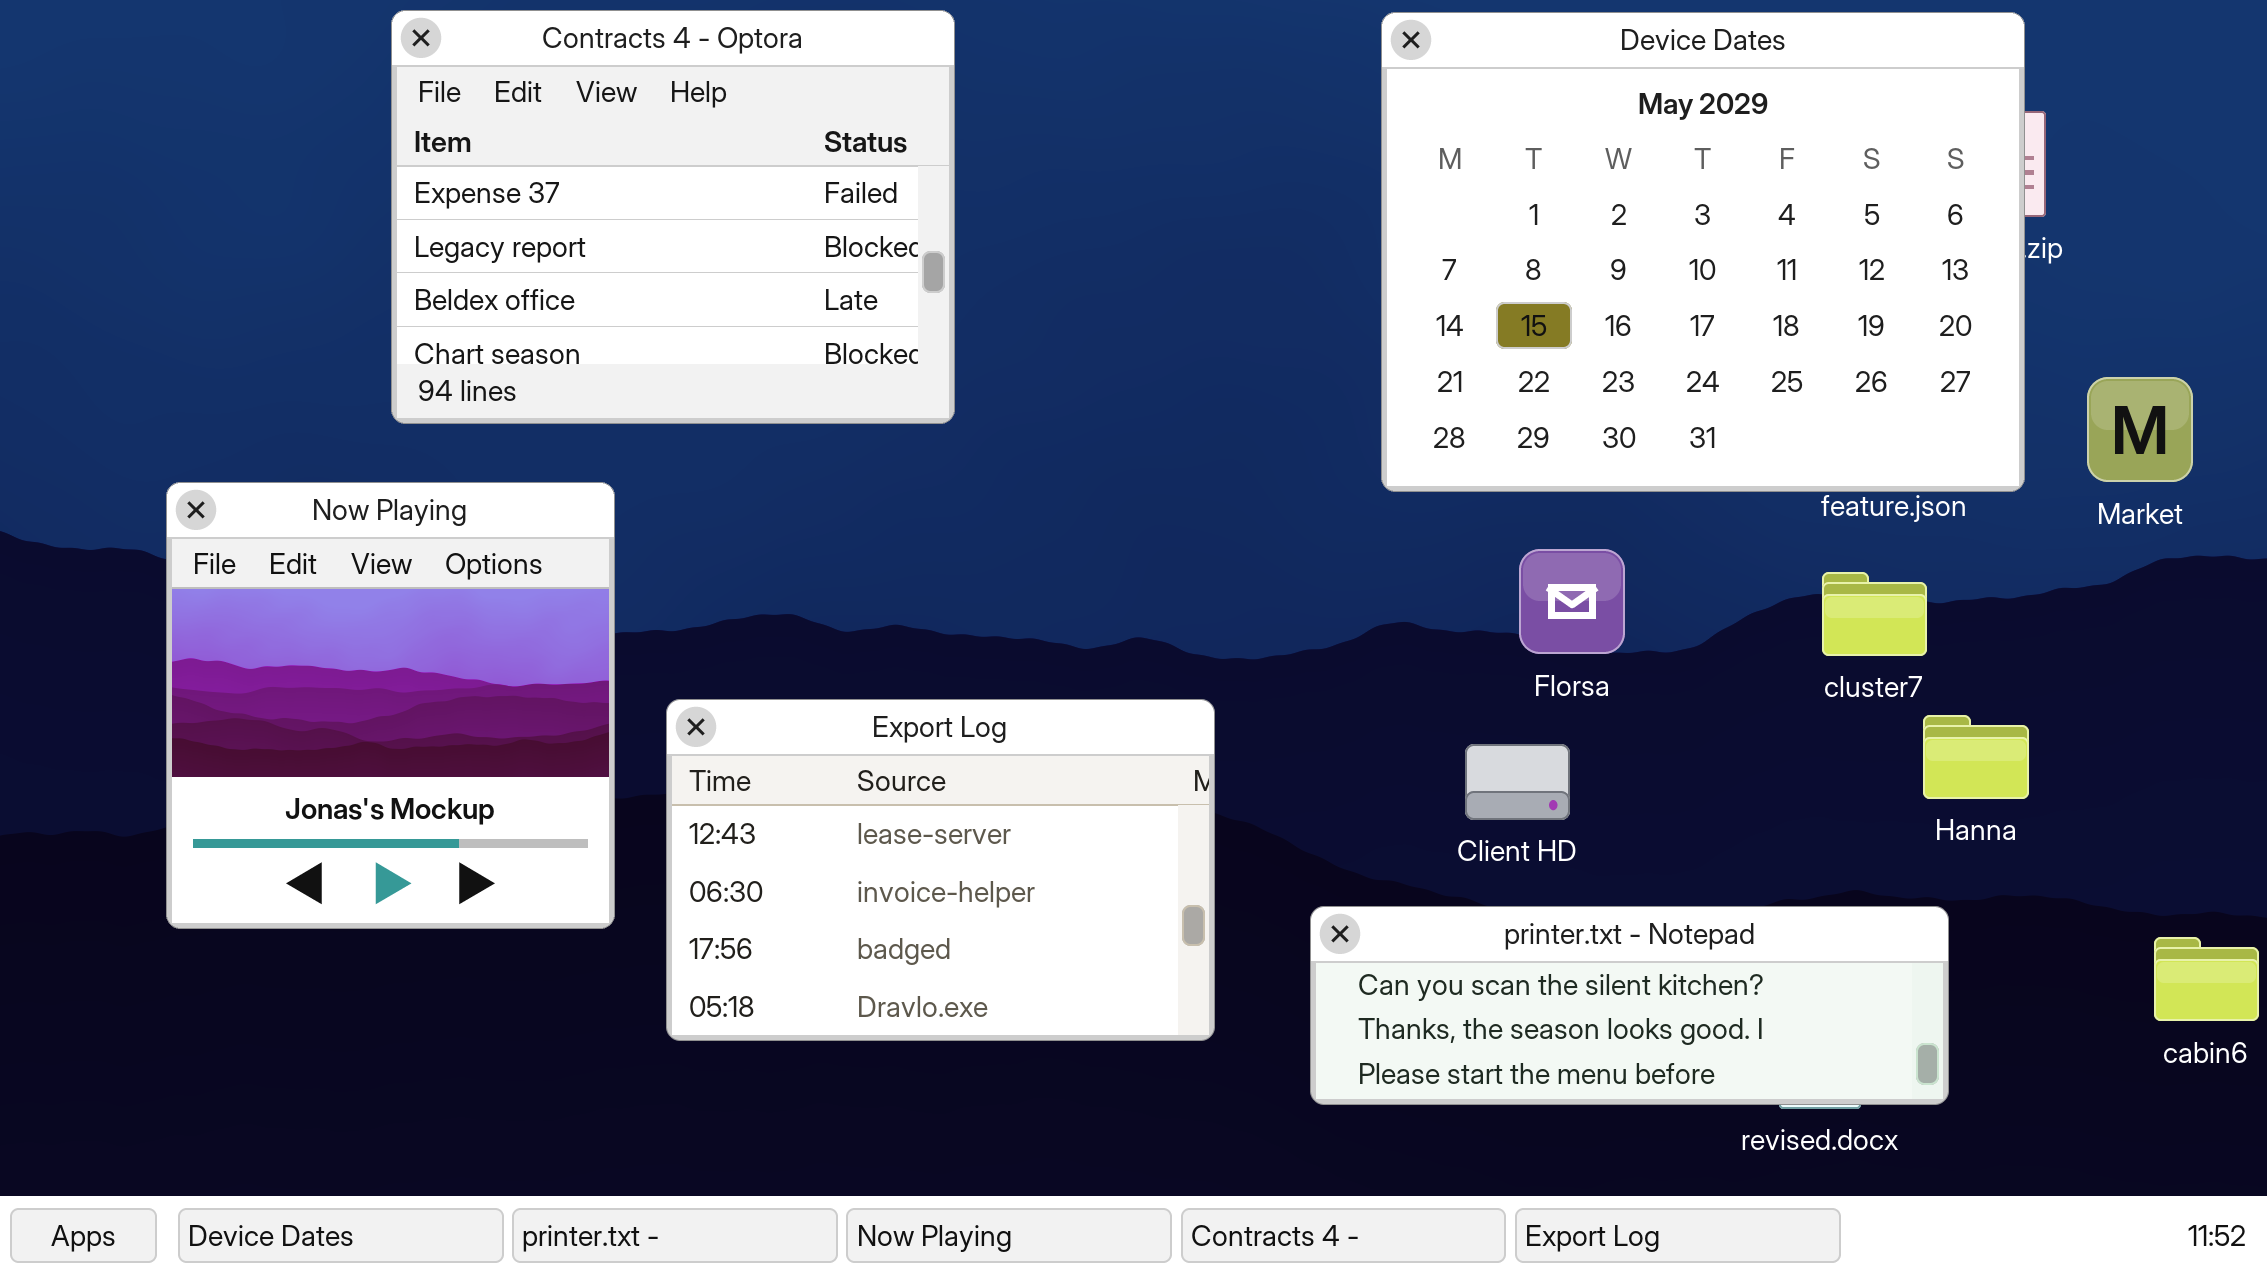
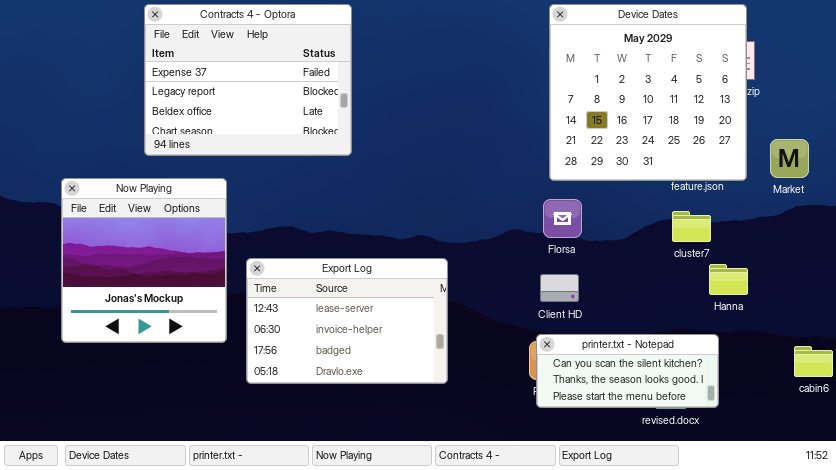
Device Dates: [1381,12,2025,492] -> [549,4,747,181], resized
Florsa: [1519,549,1625,654] -> [543,199,582,238], moved
printer.txt - Notepad: [1310,906,1949,1105] -> [536,334,719,408], resized

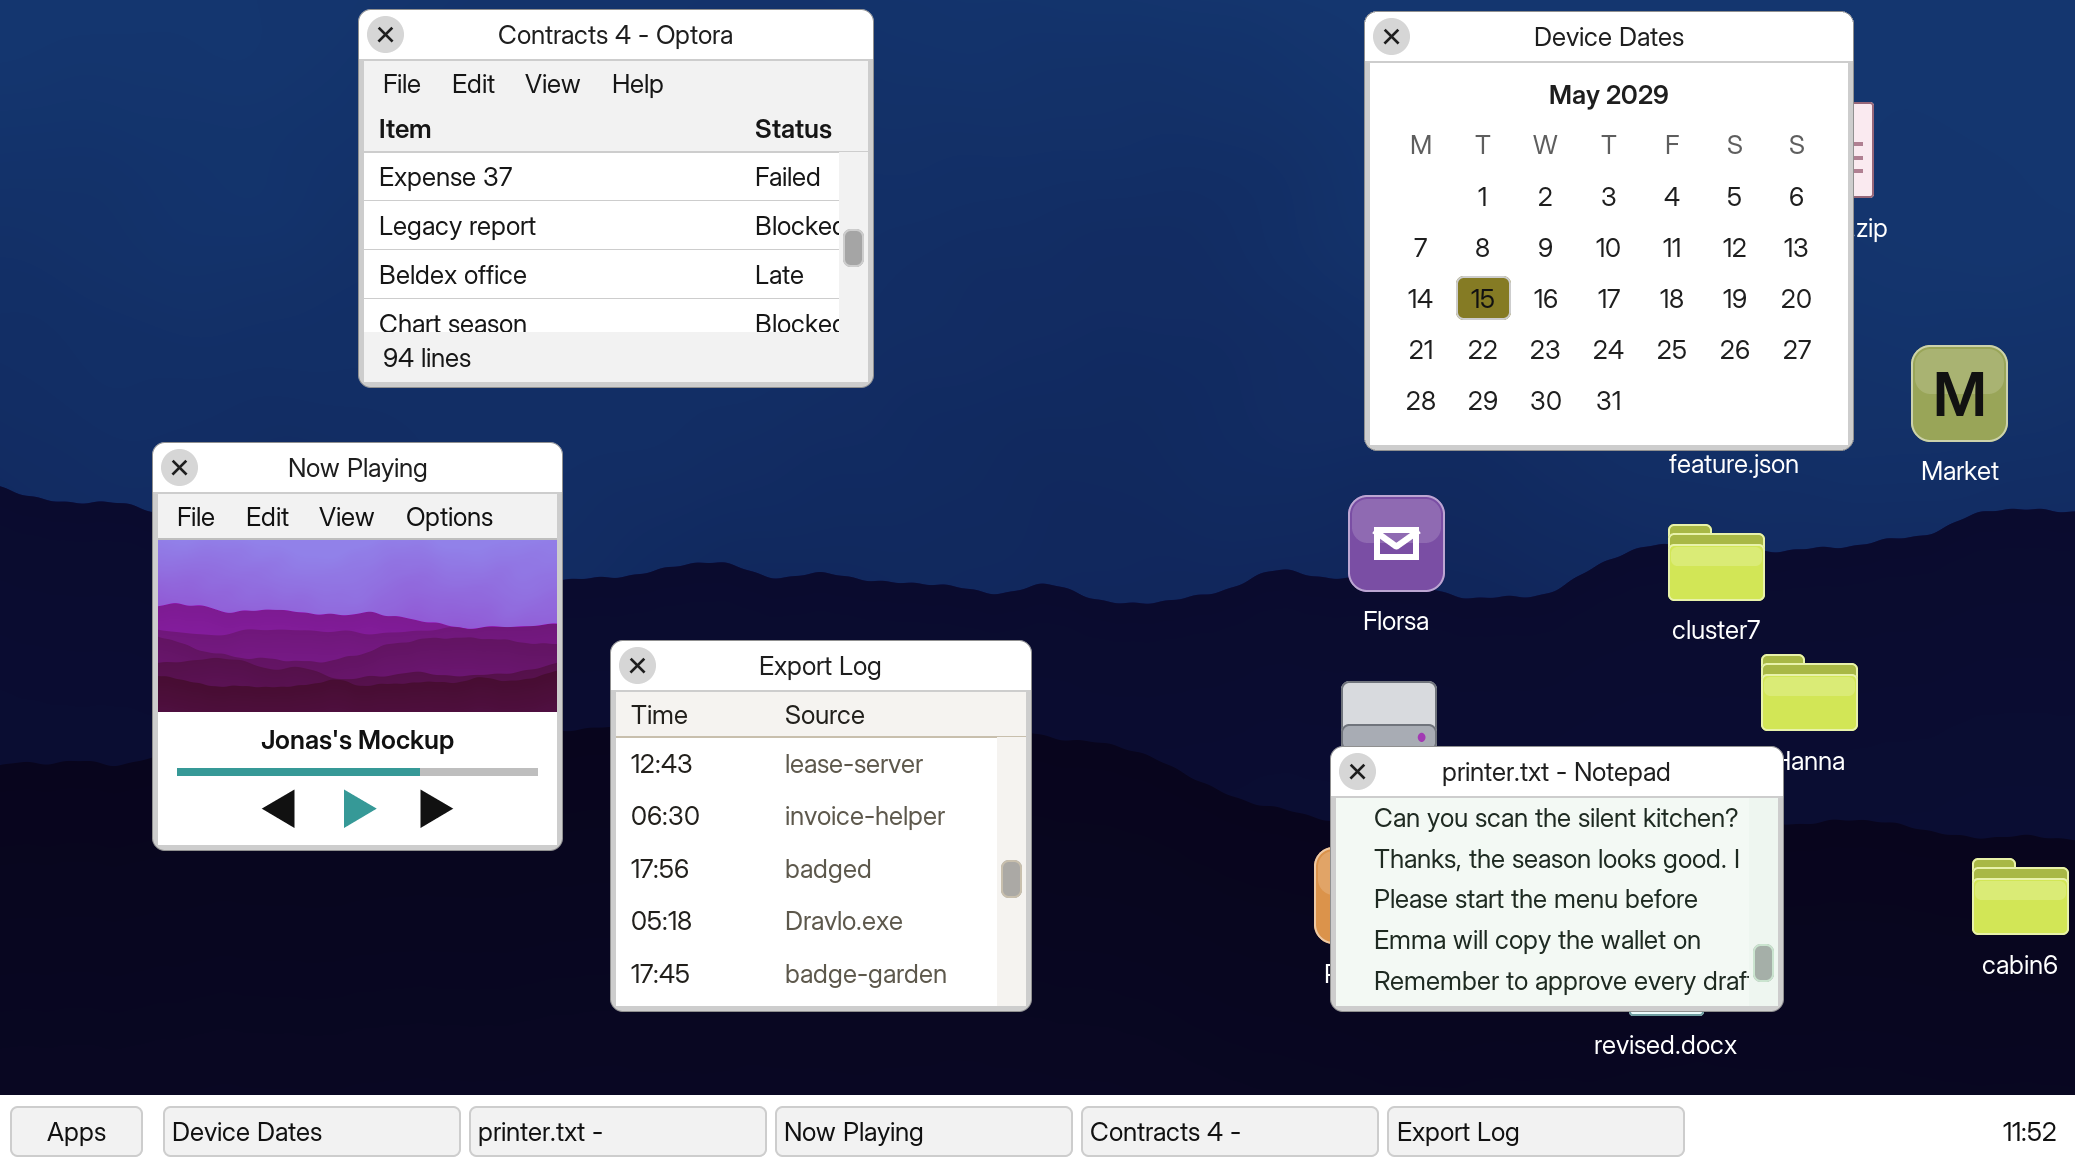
Export Log: [246,258,448,384] -> [610,640,1032,1012], resized
printer.txt - Notepad: [536,334,719,408] -> [1330,746,1784,1012], resized

